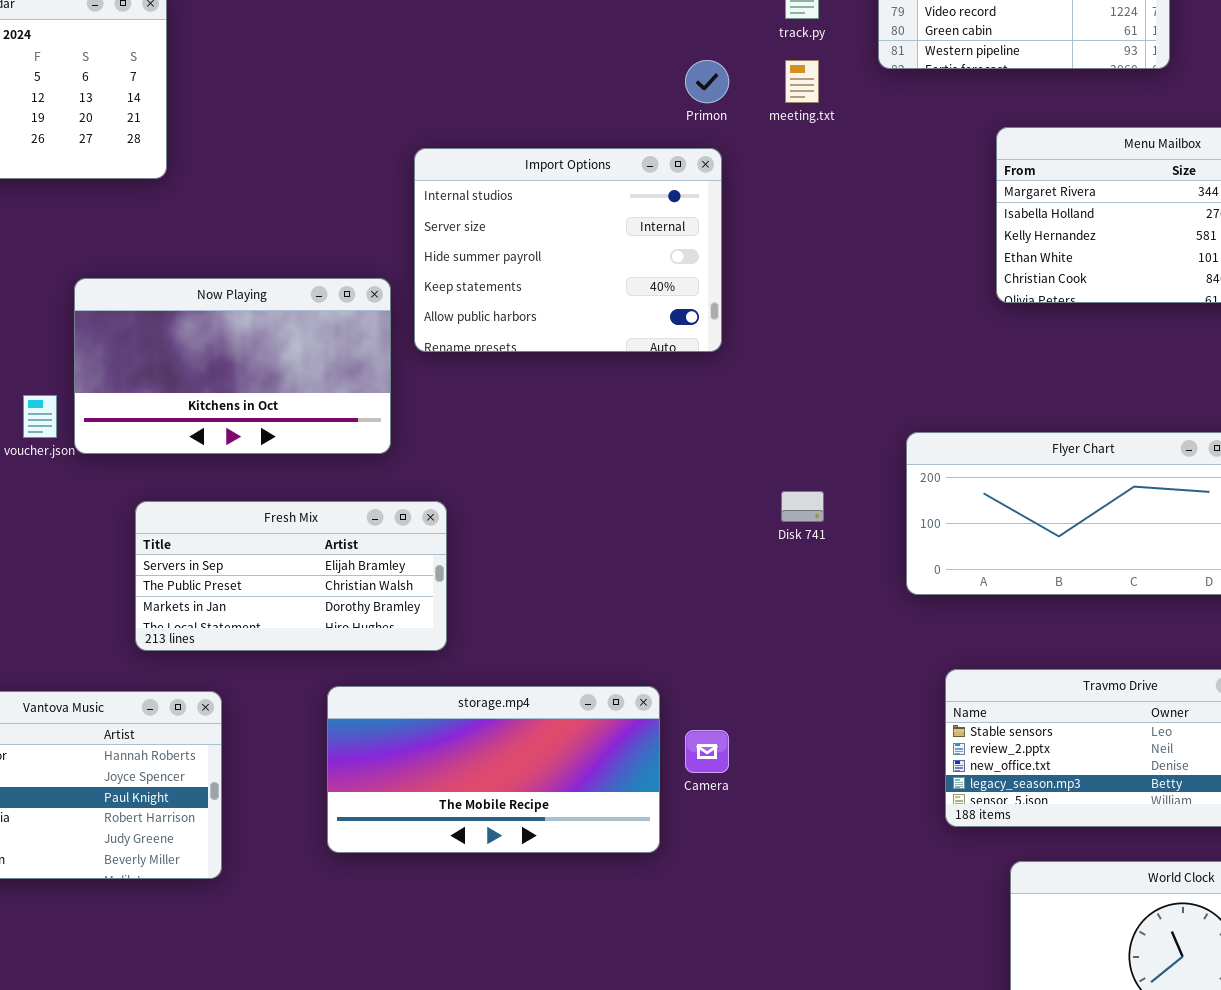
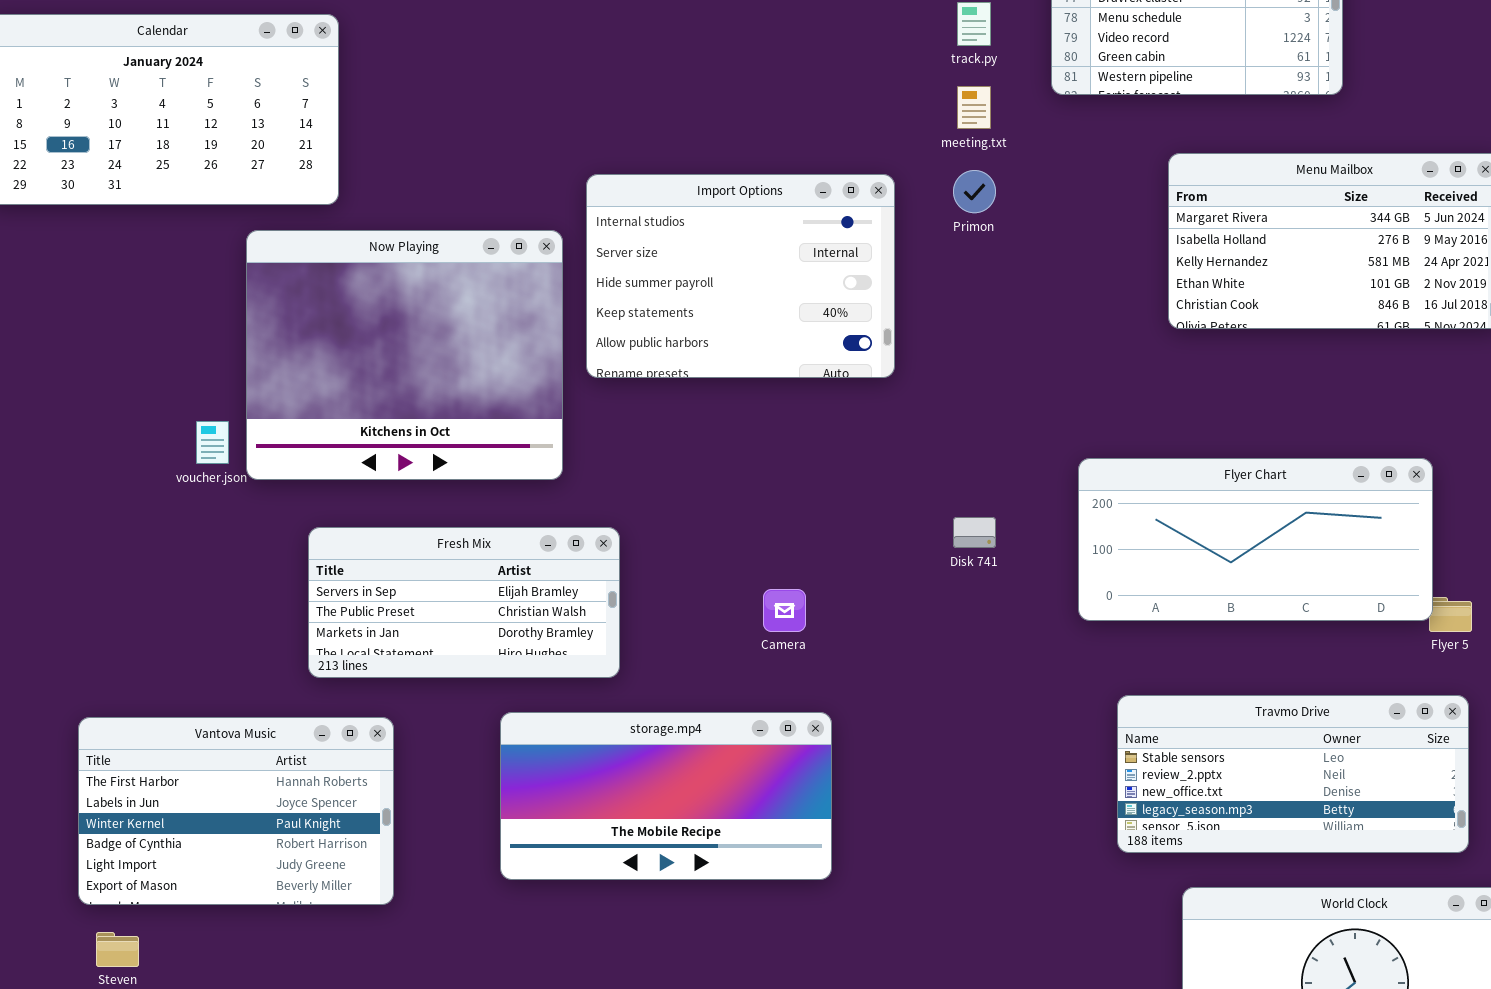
Primon: [685,60,729,103] -> [953,170,996,213], moved
Now Playing: [74,278,391,454] -> [246,230,563,480], resized
Camera: [685,730,729,773] -> [763,589,806,632], moved

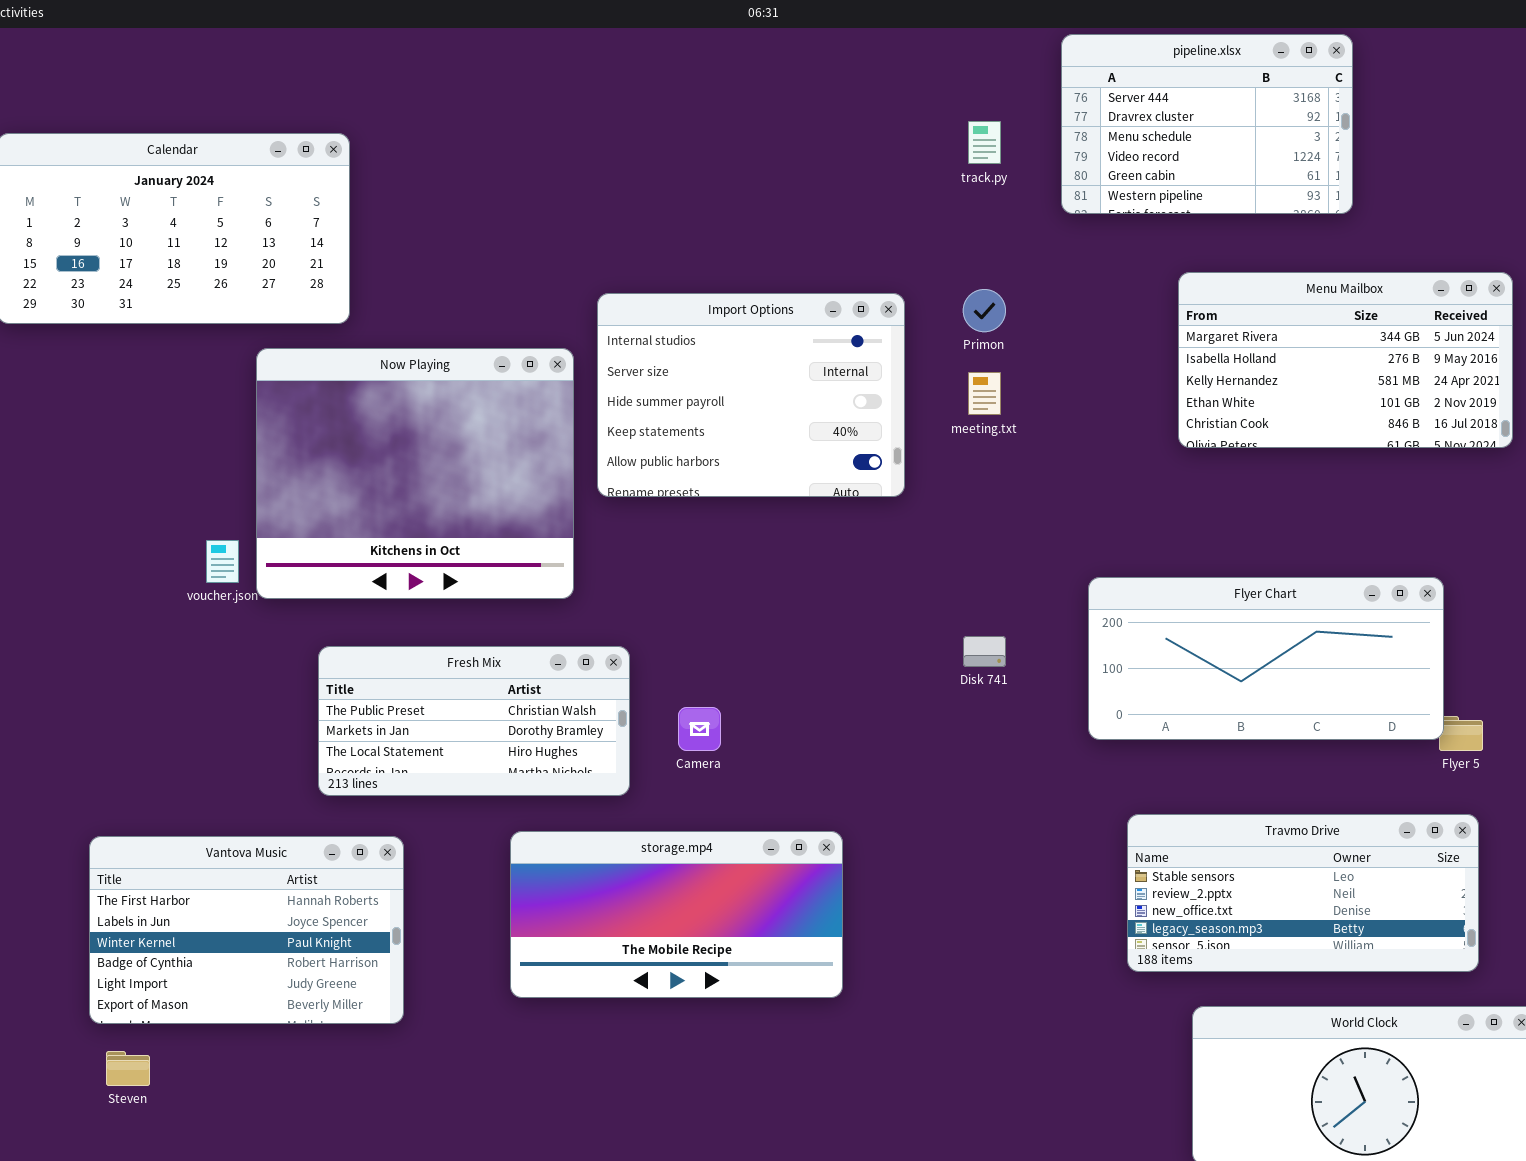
meeting.txt: [957,86,991,129] -> [968,372,1001,415], moved
Fresh Mix: [308,527,620,678] -> [318,646,630,796], scrolled down 1 row
Camera: [763,589,806,632] -> [678,707,721,751], moved

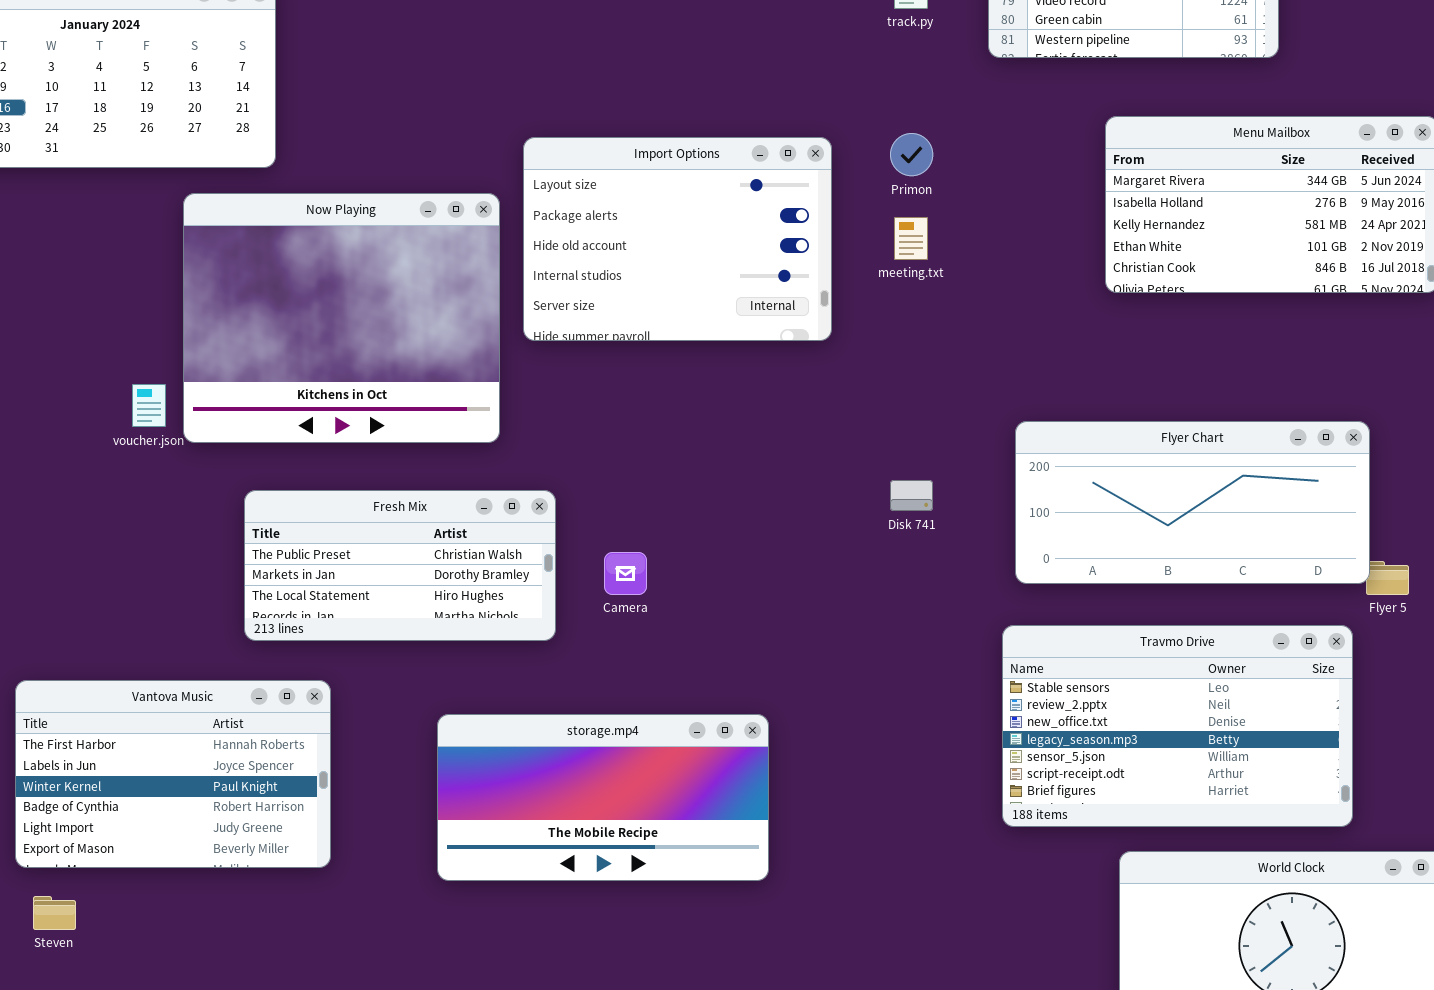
Import Options: [597,293,905,497] -> [523,137,832,341], scrolled up 3 rows
Travmo Drive: [1127,814,1479,972] -> [1002,625,1353,827], moved, resized
storage.mp4: [510,831,843,998] -> [437,714,769,881], moved

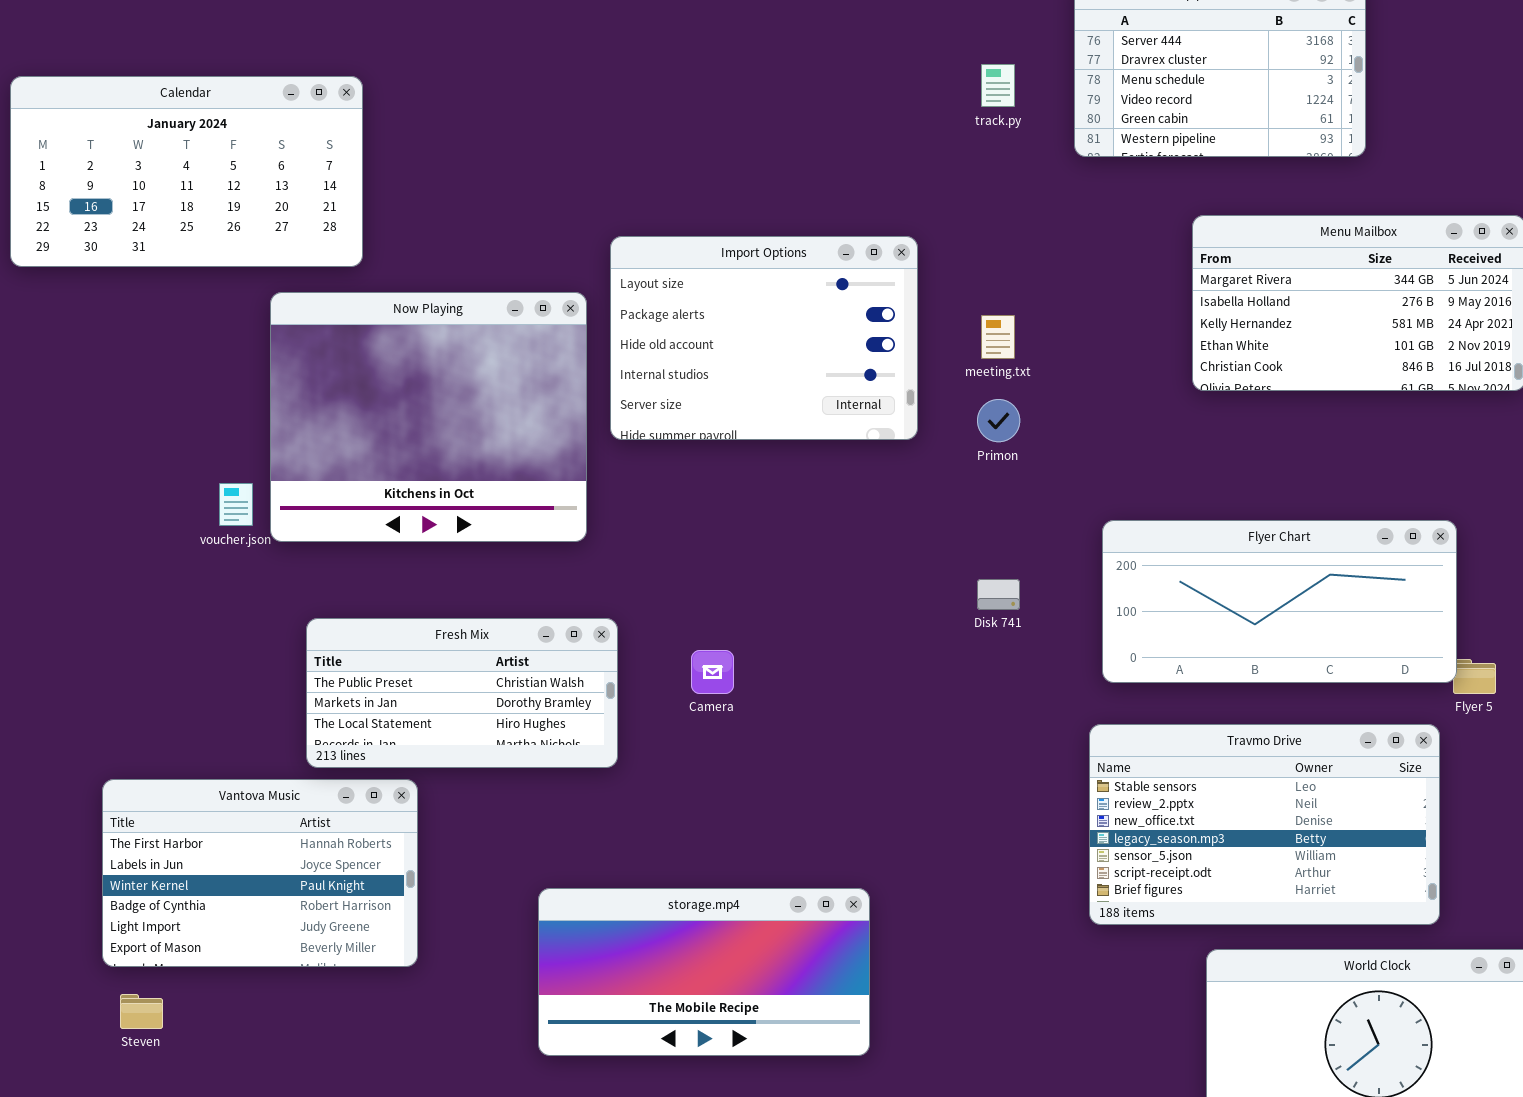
Primon: [890,133,933,176] -> [977,399,1020,442], moved
Fresh Mix: [244,490,556,641] -> [306,618,618,768], moved
storage.mp4: [437,714,769,881] -> [538,888,870,1056], moved

